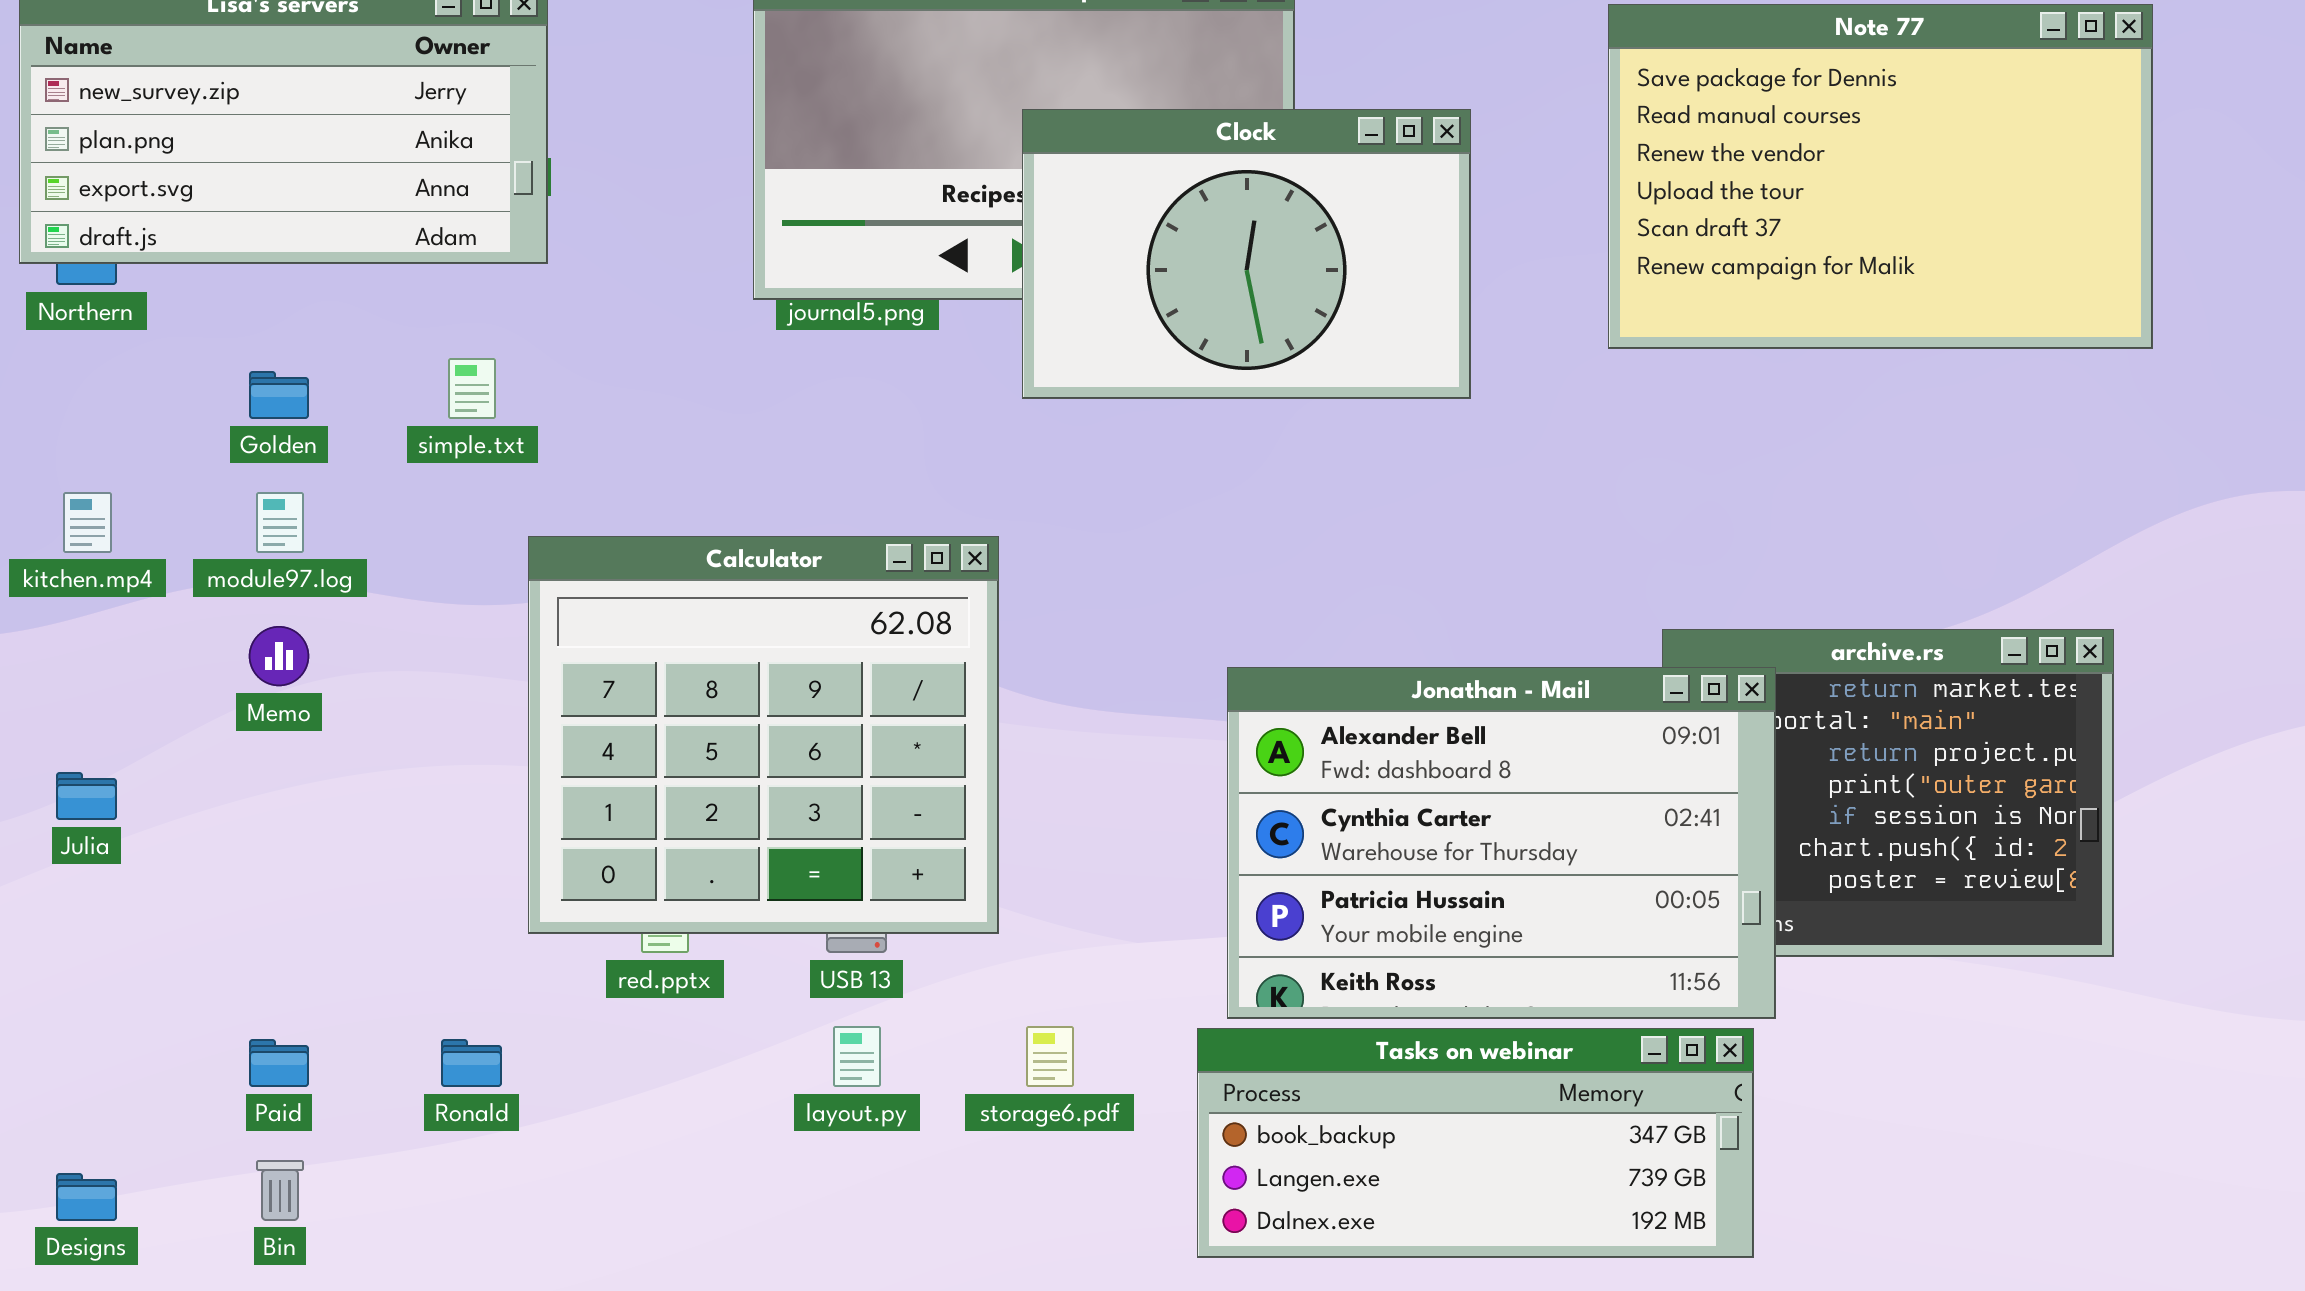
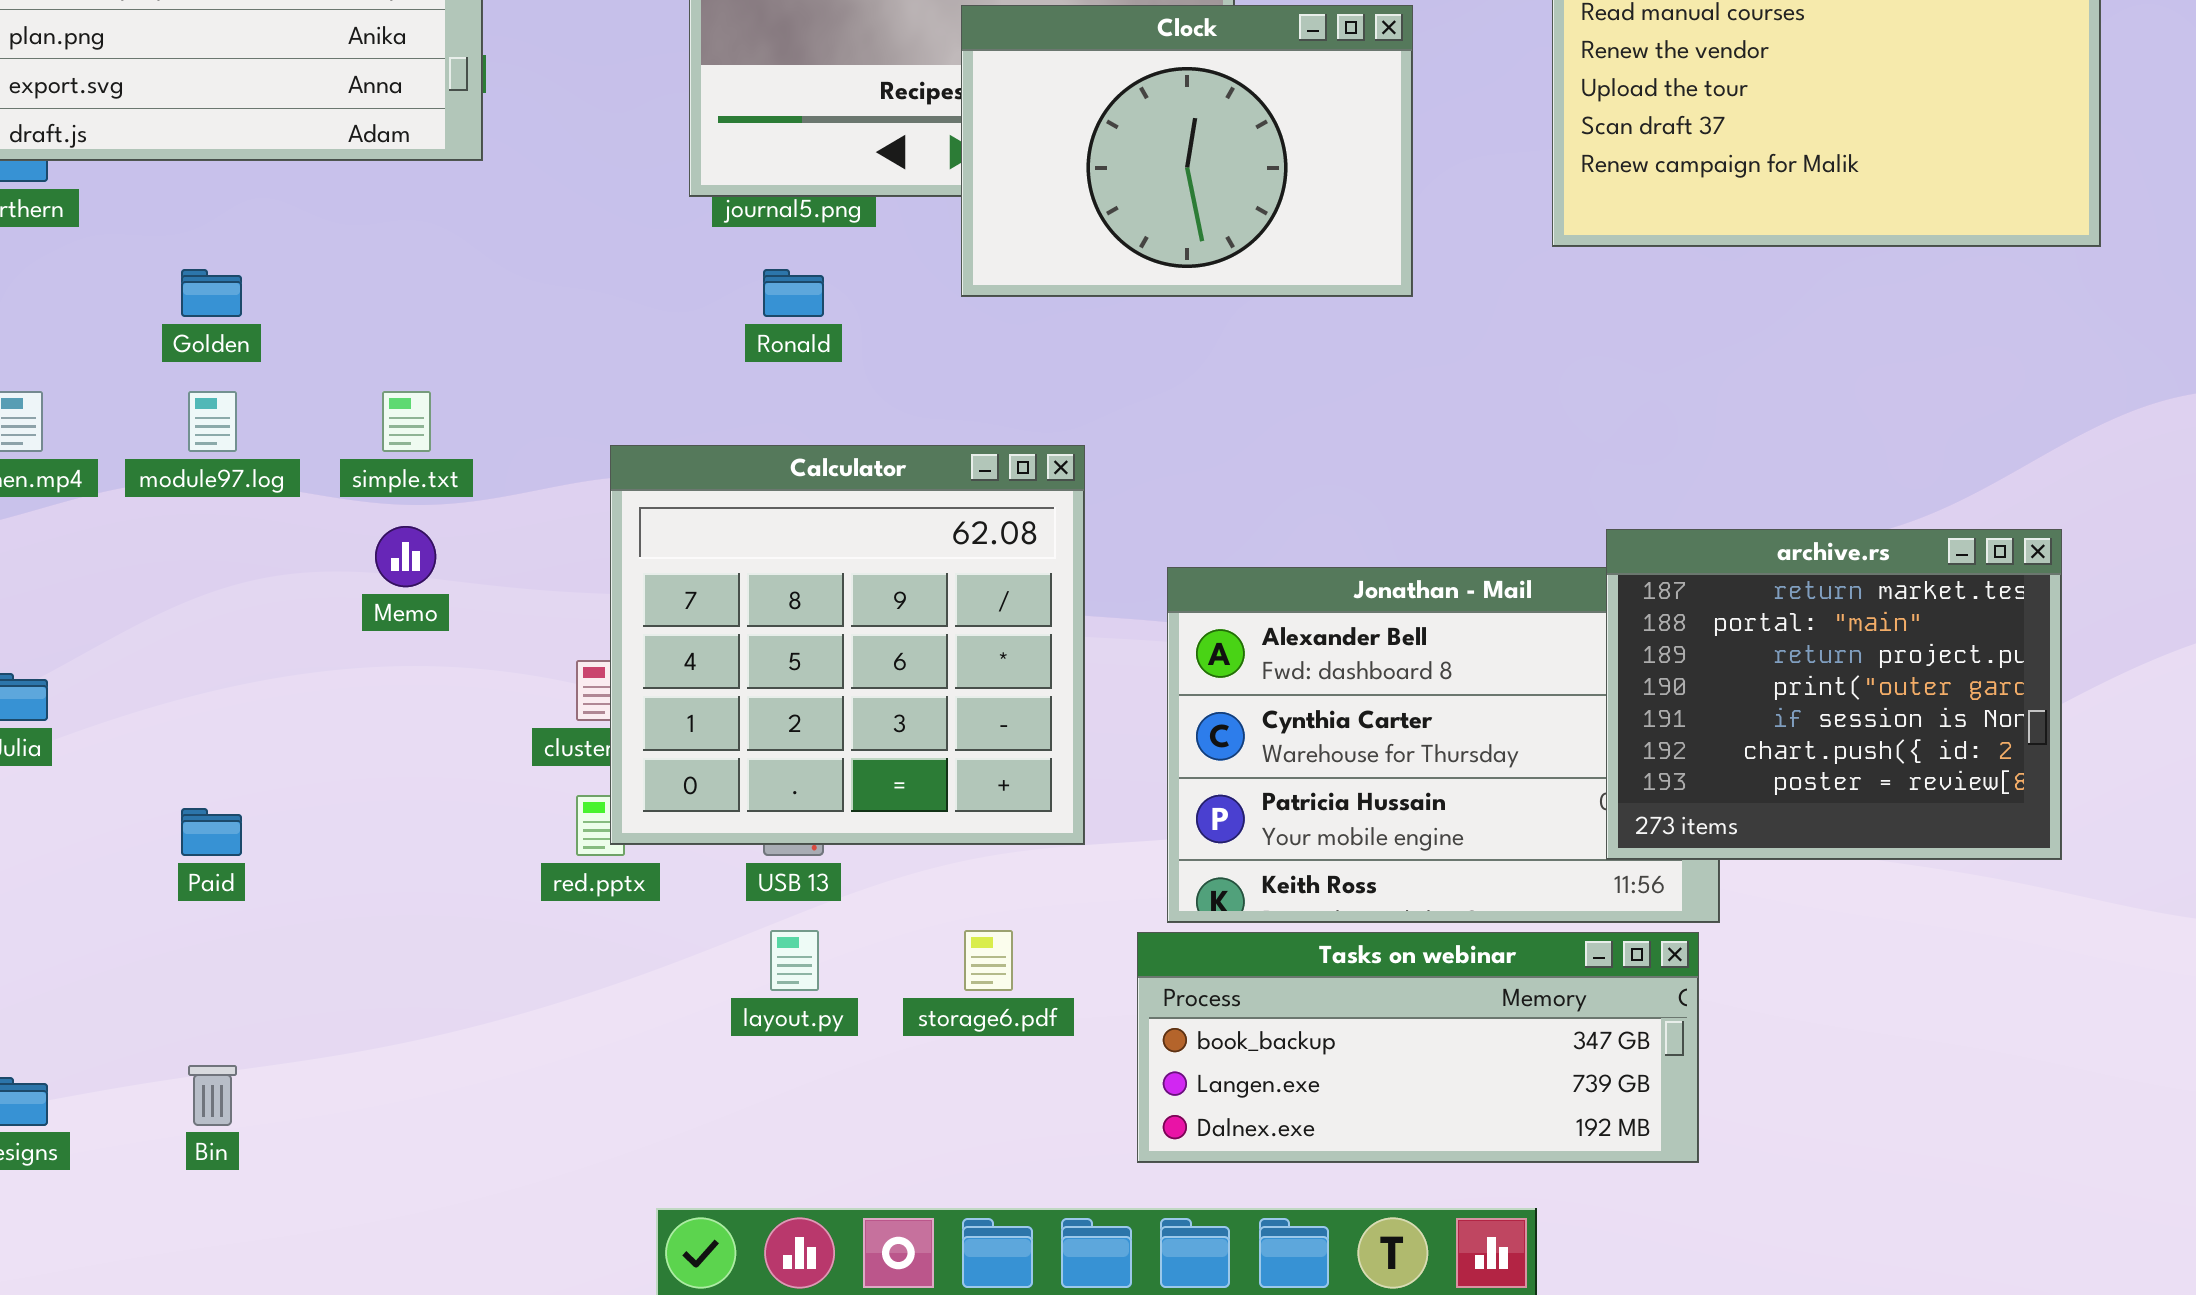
simple.txt: [448,358,496,419] -> [382,391,431,452], moved
Calculator: [528,536,999,934] -> [610,445,1085,845], moved
Memo: [249,626,309,686] -> [375,526,436,587], moved
archive.rs: [1662,629,2114,957] -> [1606,529,2062,860], raised
Paid: [249,1039,309,1087] -> [181,808,242,856], moved
Ronald: [441,1039,502,1087] -> [763,269,824,317], moved

